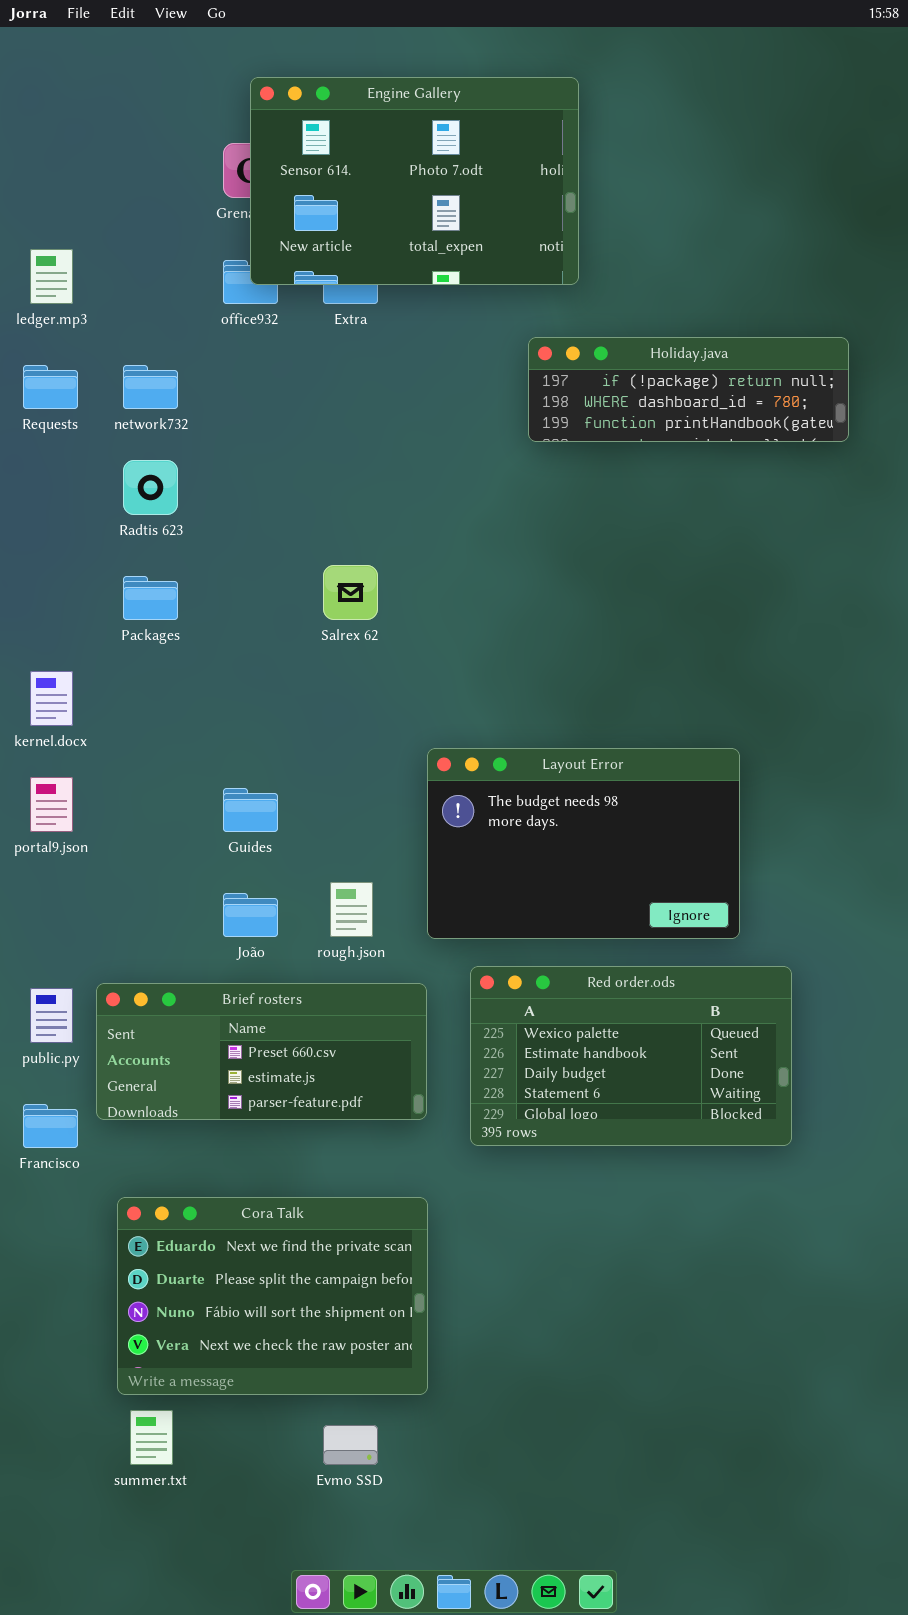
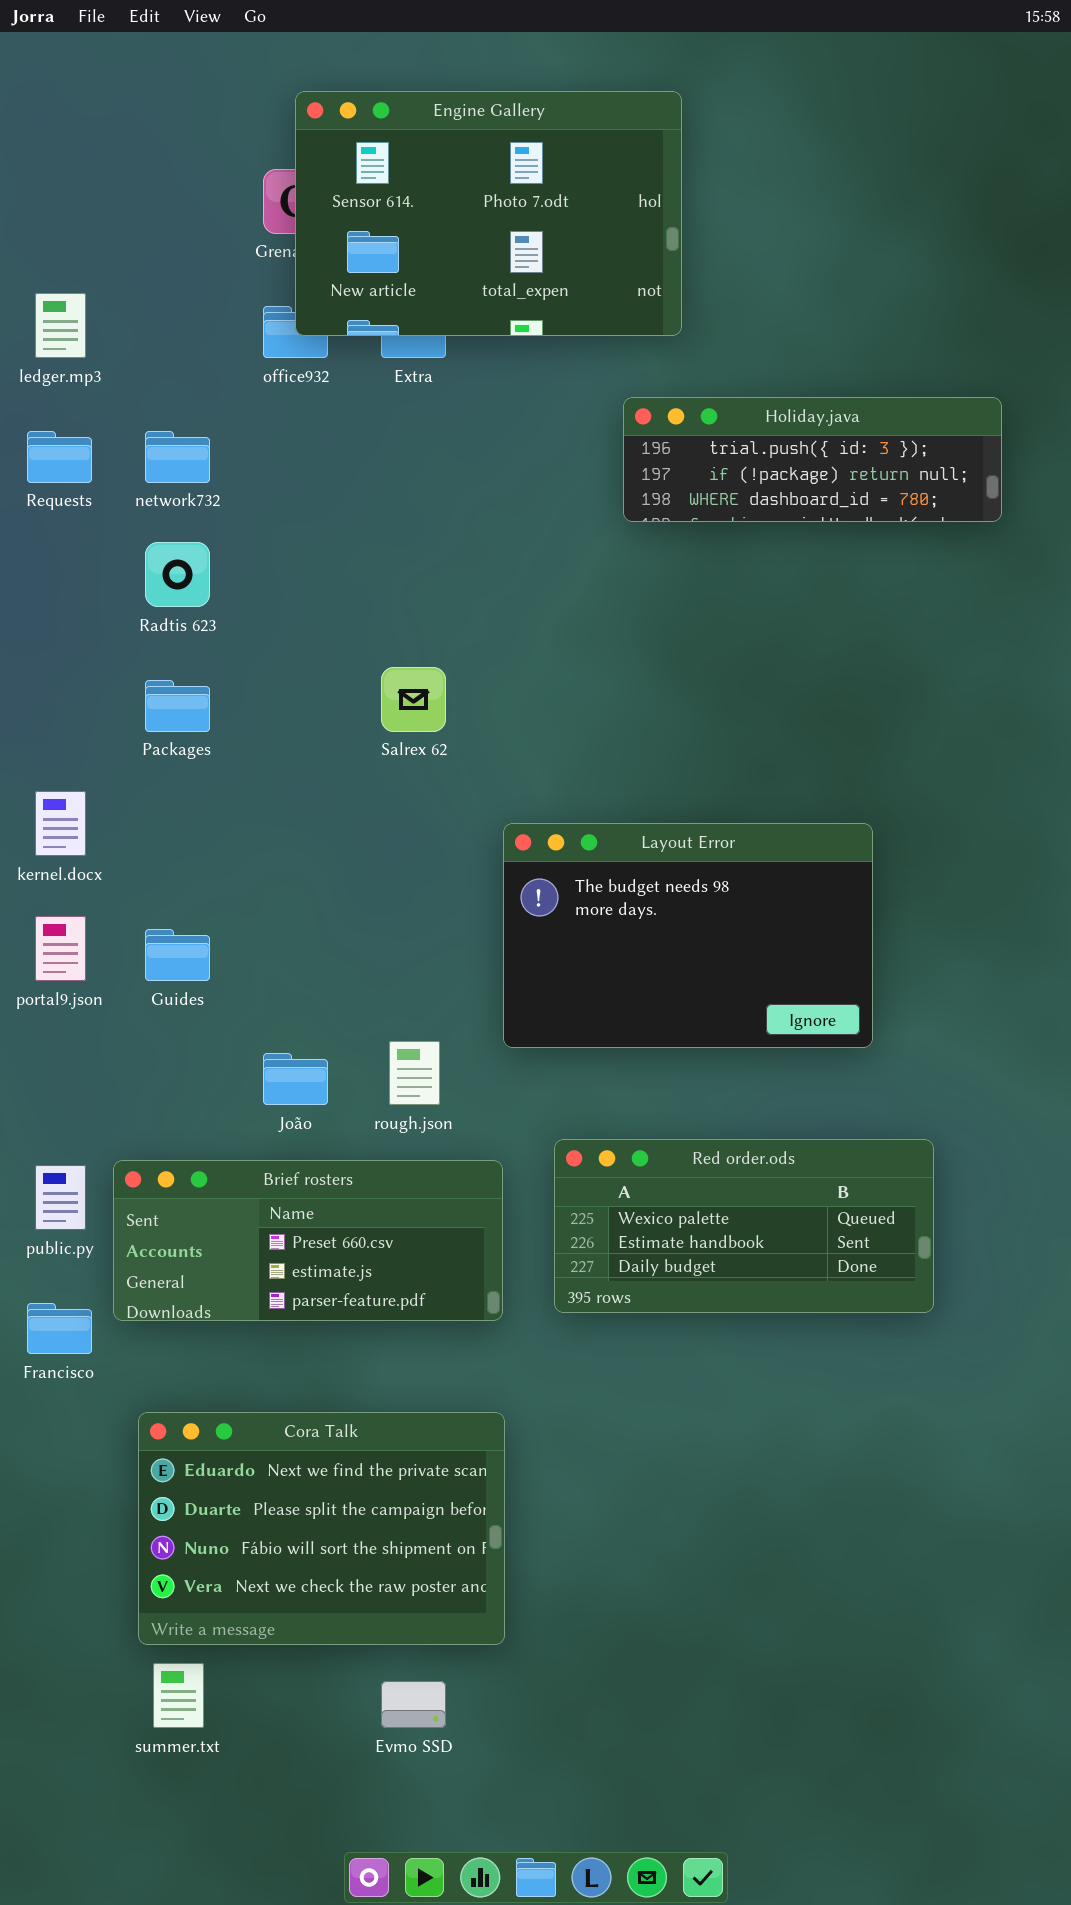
Holiday.java: [528,337,849,442] -> [623,397,1002,522], scrolled up 1 row
Layout Error: [427,748,740,939] -> [503,823,873,1048], moved
Guides: [223,788,278,832] -> [145,929,210,981], moved
Red order.ods: [470,966,792,1146] -> [554,1139,934,1313], resized

